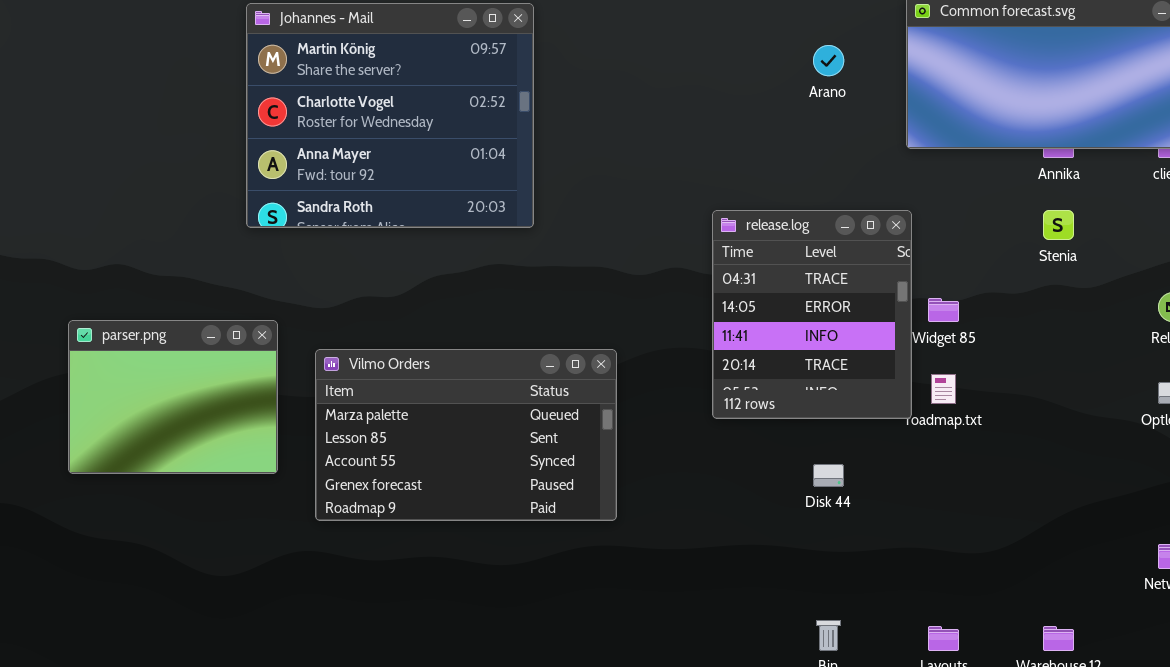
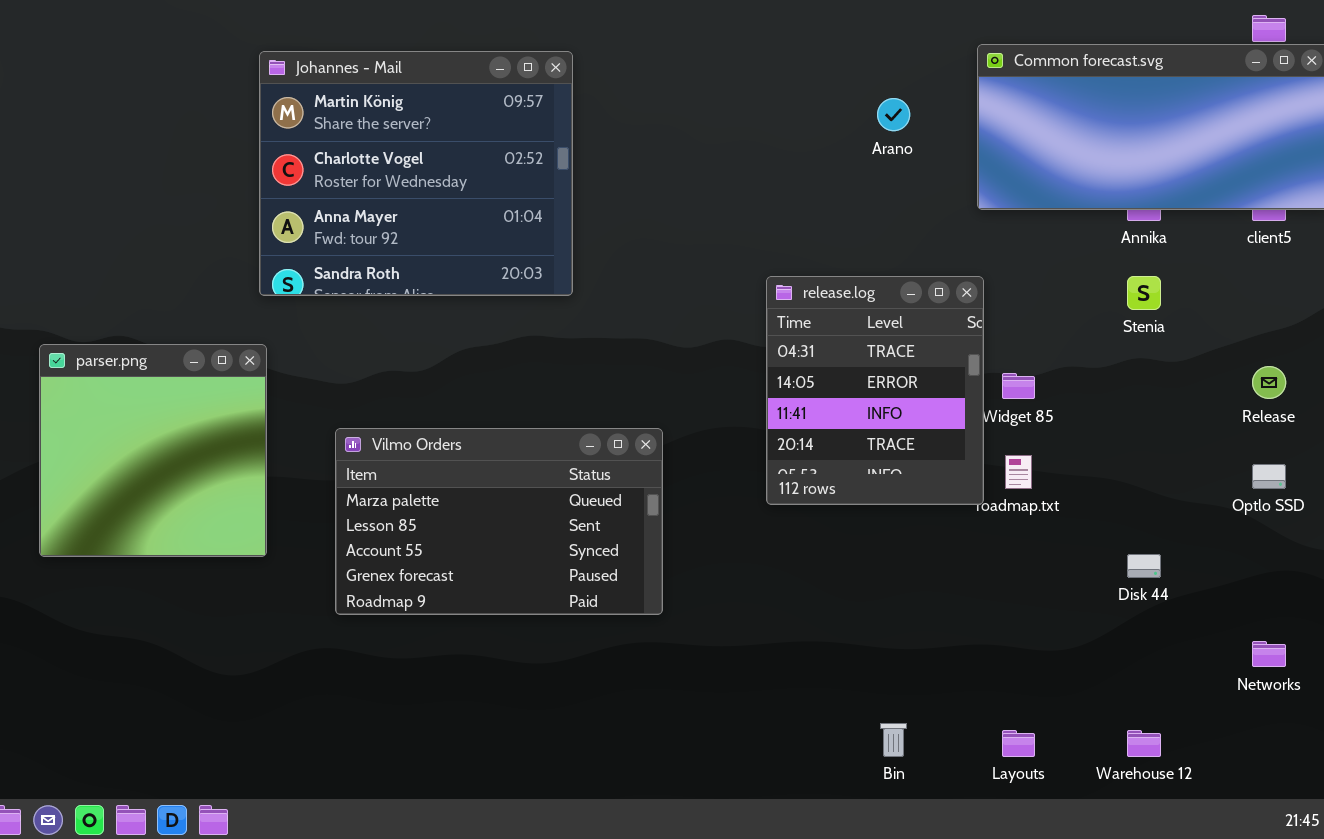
parser.png: [68,320,278,474] -> [39,344,267,557], moved, resized
Disk 44: [813,464,844,487] -> [1127,554,1161,578], moved

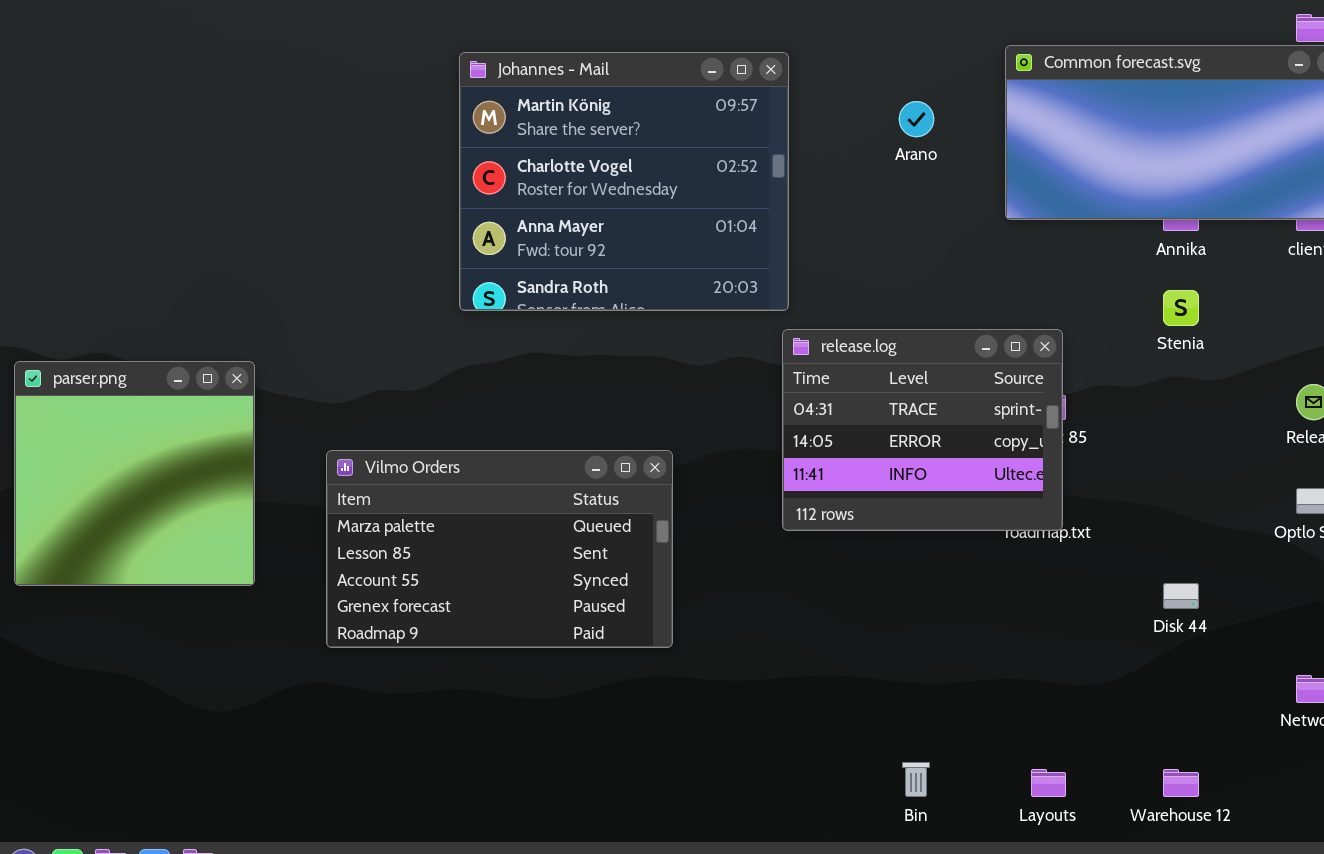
Johannes - Mail: [259,51,573,296] -> [459,52,789,311], moved
release.log: [766,276,984,505] -> [782,329,1063,531], resized

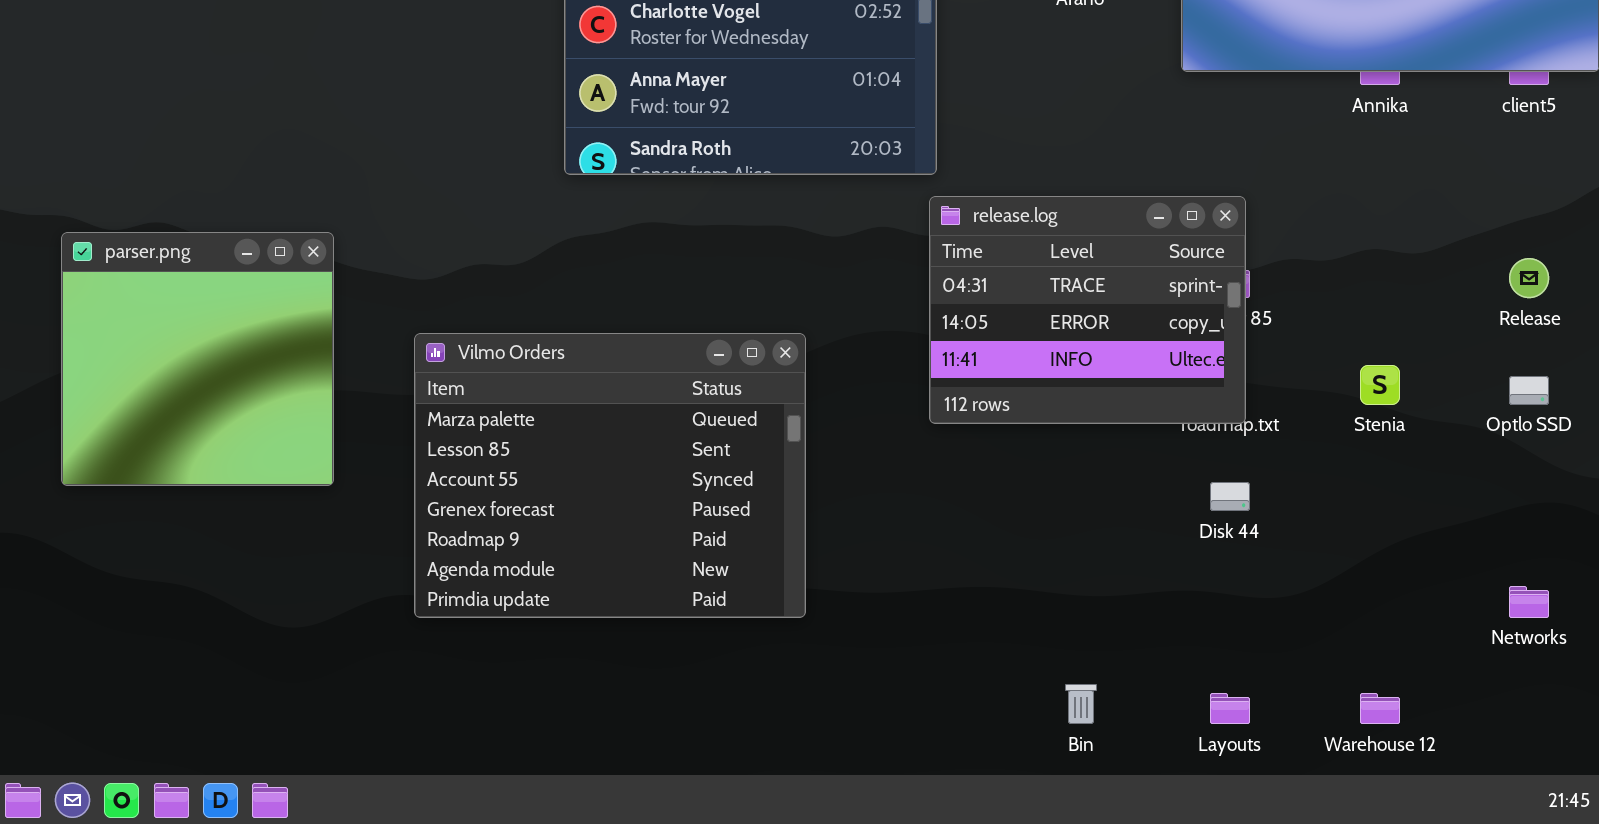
Stenia: [1163,290,1199,326] -> [1360,365,1400,405], moved
Vilmo Orders: [326,450,673,648] -> [414,333,806,618], resized
Disk 44: [1163,583,1199,609] -> [1210,482,1250,511], moved

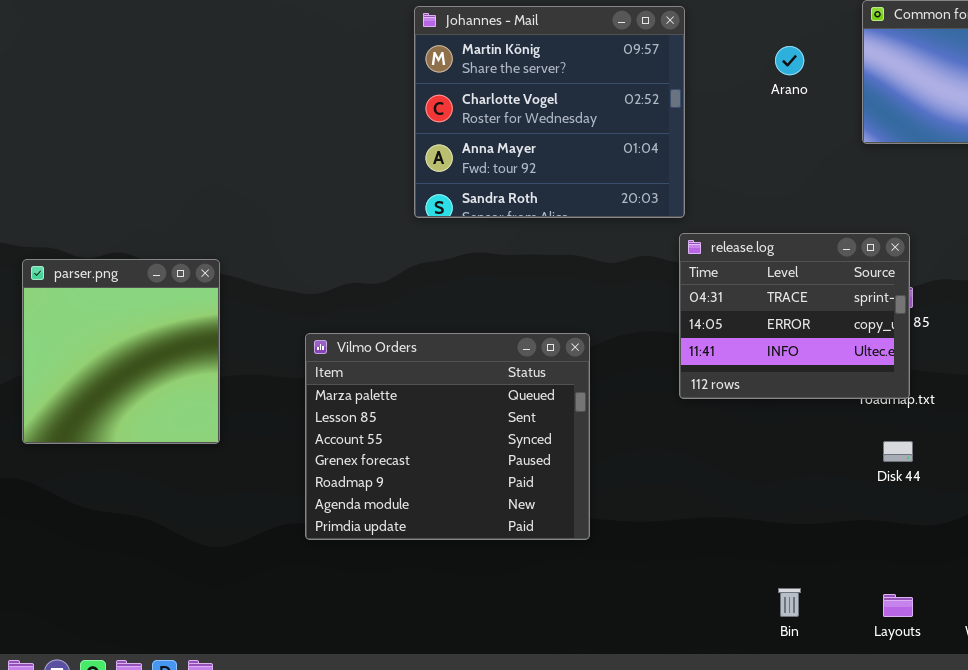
parser.png: [61,232,334,486] -> [22,259,220,444], moved

